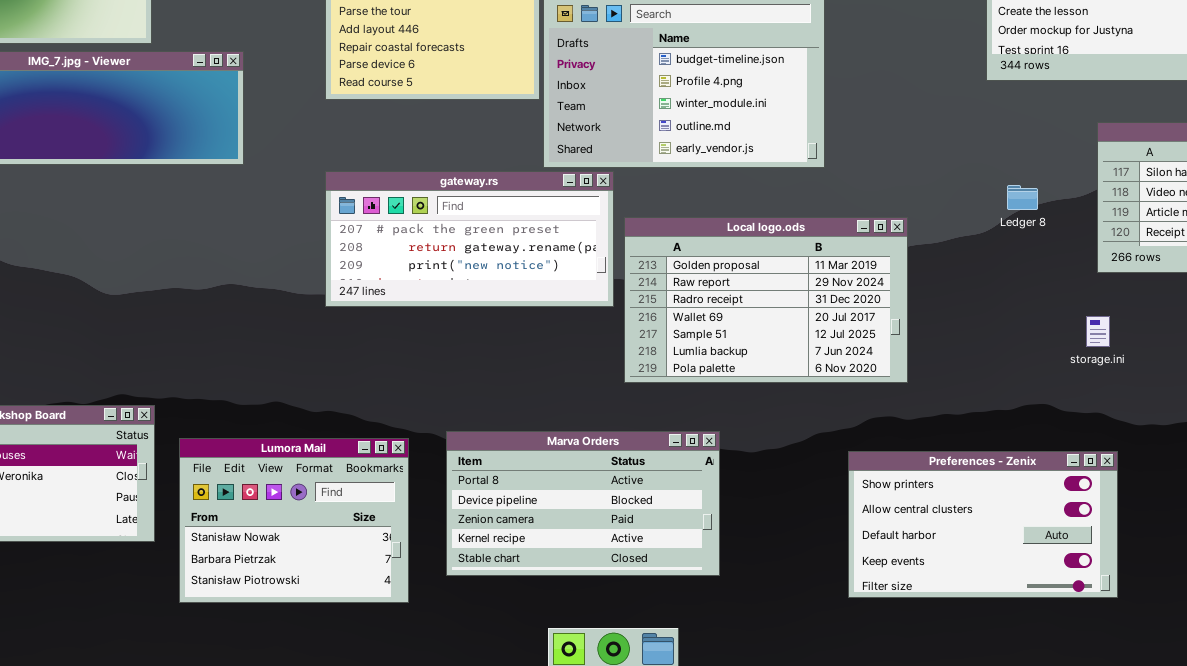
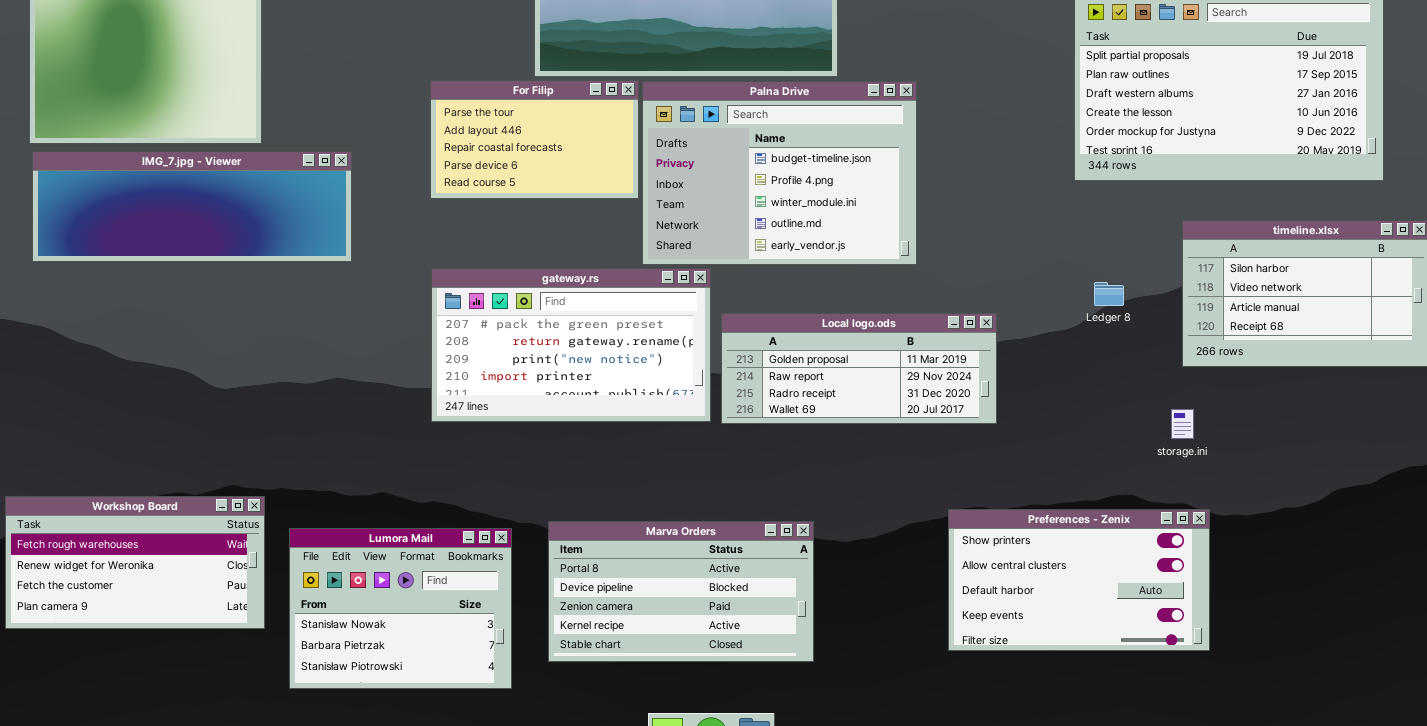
gateway.rs: [325,171,614,307] -> [431,268,711,422], resized
Local logo.ods: [624,217,908,383] -> [721,313,997,424], resized
Preferences - Zenix: [848,451,1118,598] -> [948,509,1210,651], moved

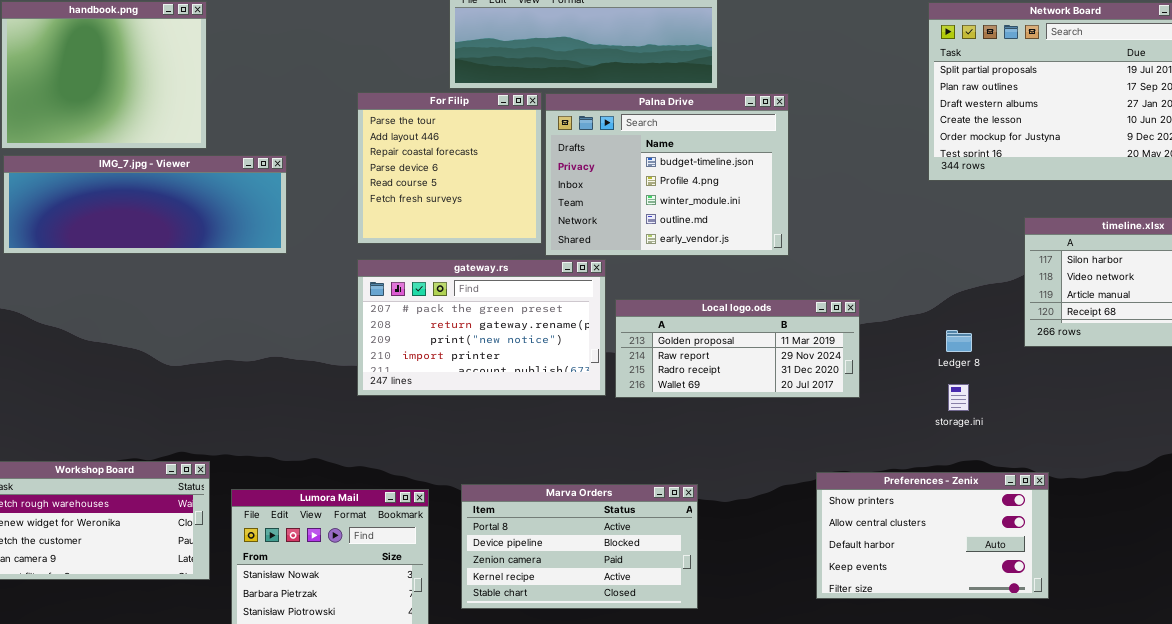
For Filip: [430,80,639,199] -> [357,92,542,244], resized
Ledger 8: [1094,282,1124,306] -> [946,330,972,352], moved
storage.ini: [1171,409,1194,439] -> [948,384,969,411], moved

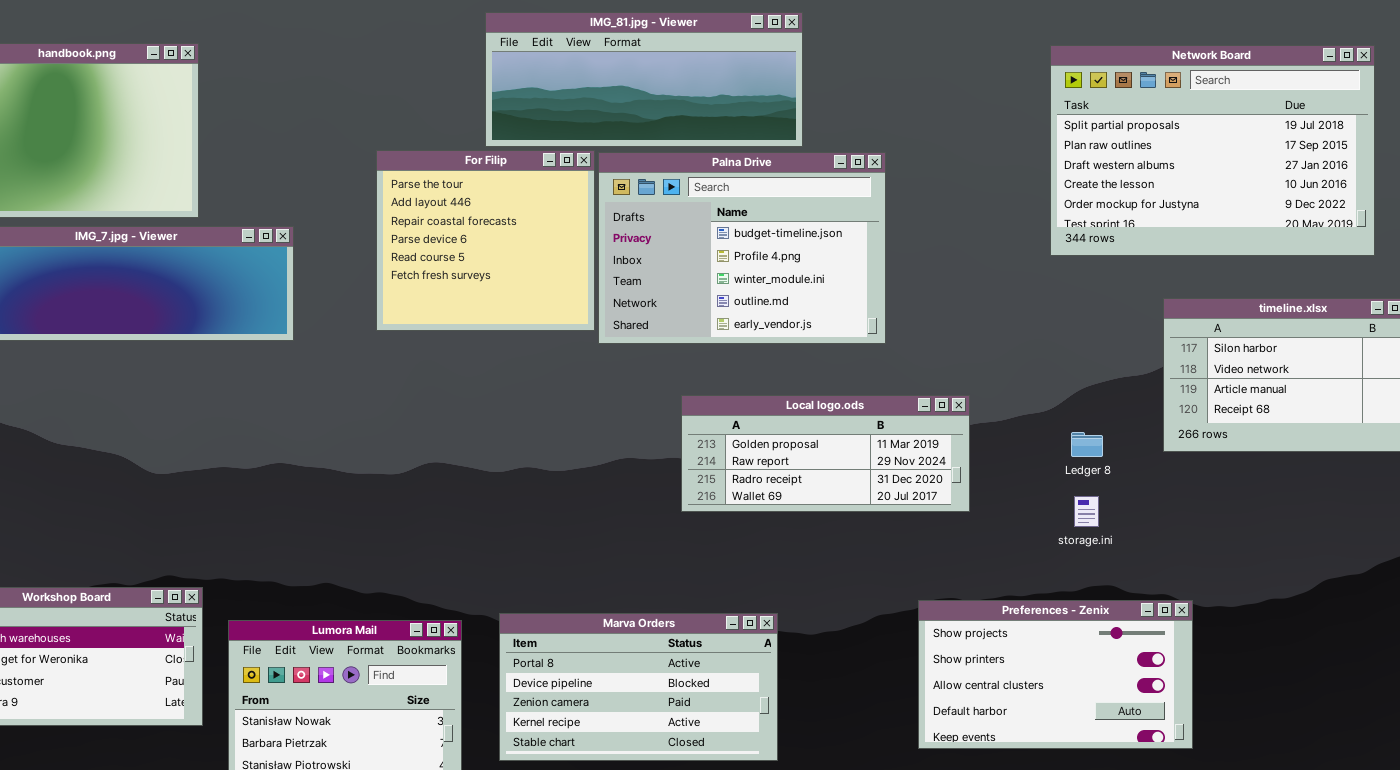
gateway.rs: [357,259,606,396] -> none, closed
Preferences - Zenix: [816,472,1049,599] -> [918,600,1193,749], scrolled up 1 row

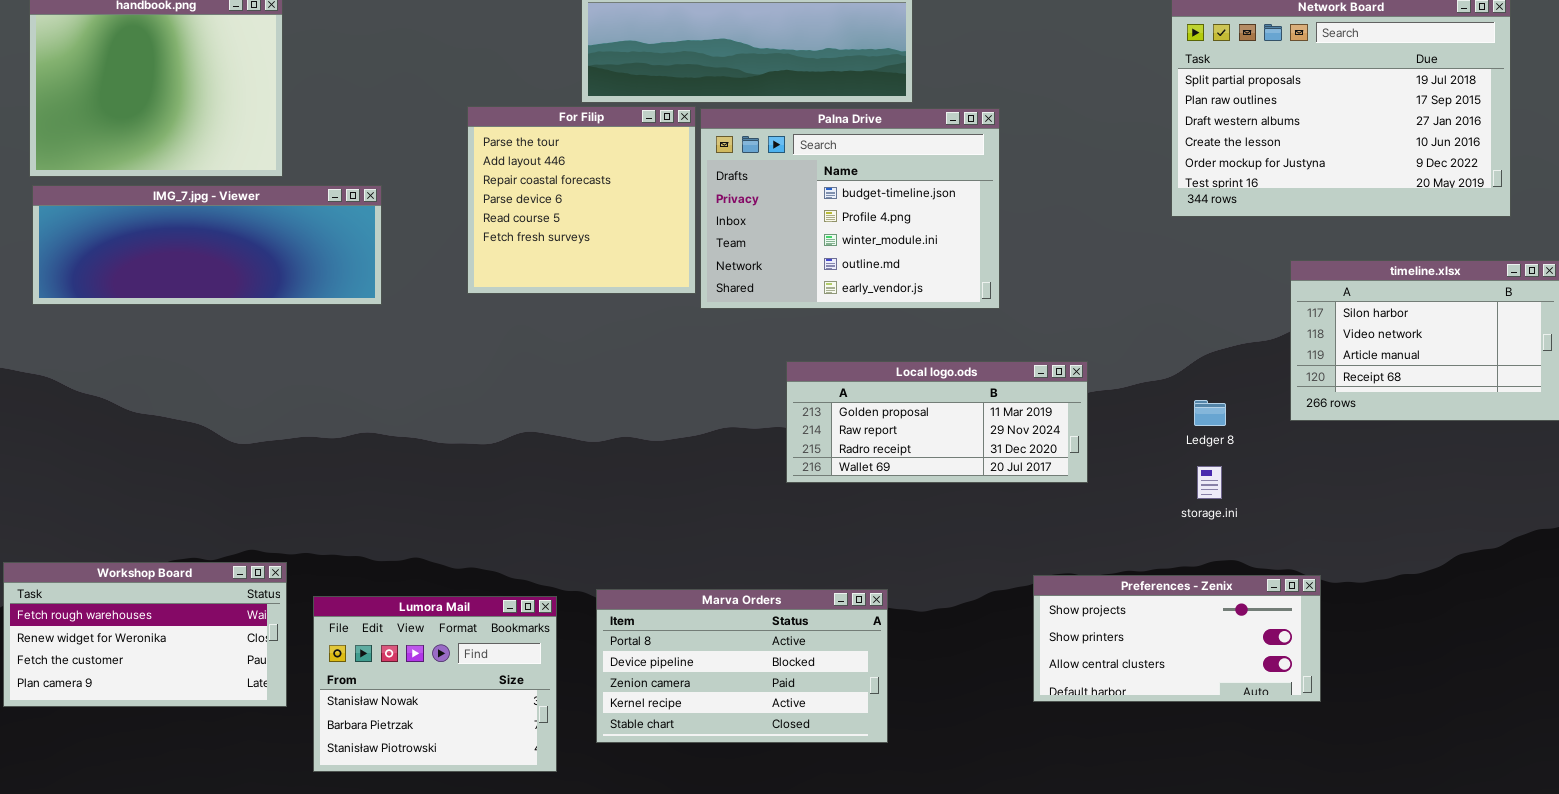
Preferences - Zenix: [918,600,1193,749] -> [1033,575,1321,702], resized

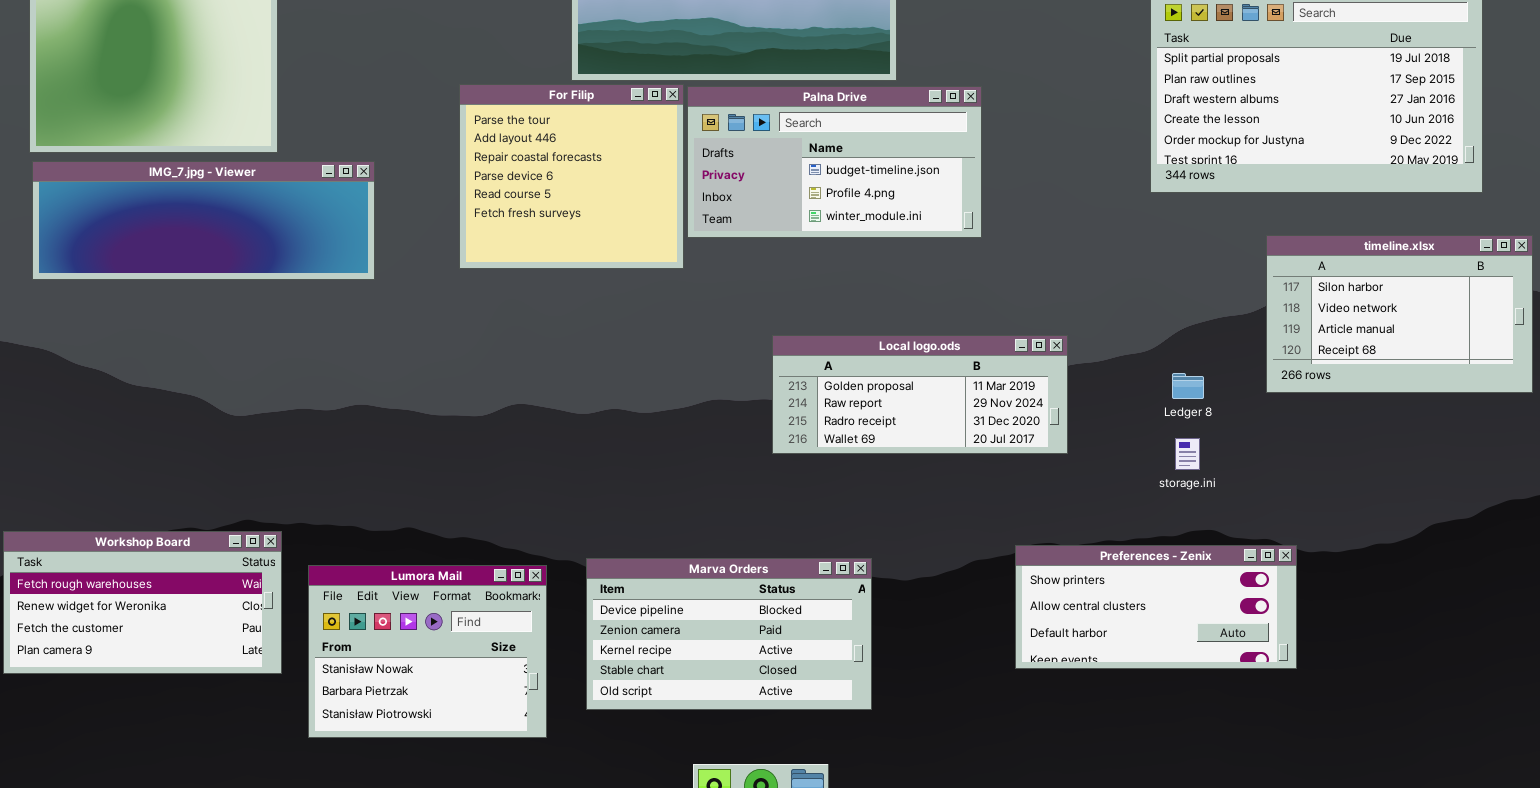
Palna Drive: [700,108,1000,309] -> [687,86,982,238], resized
Preferences - Zenix: [1033,575,1321,702] -> [1015,545,1297,669], scrolled down 1 row
Marva Orders: [596,589,888,743] -> [586,558,872,710], scrolled down 1 row

